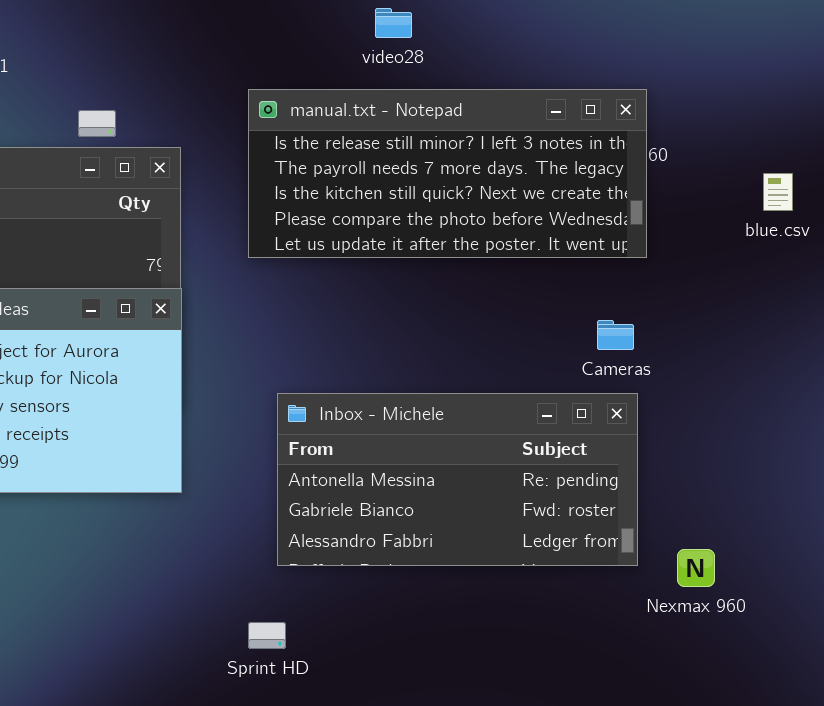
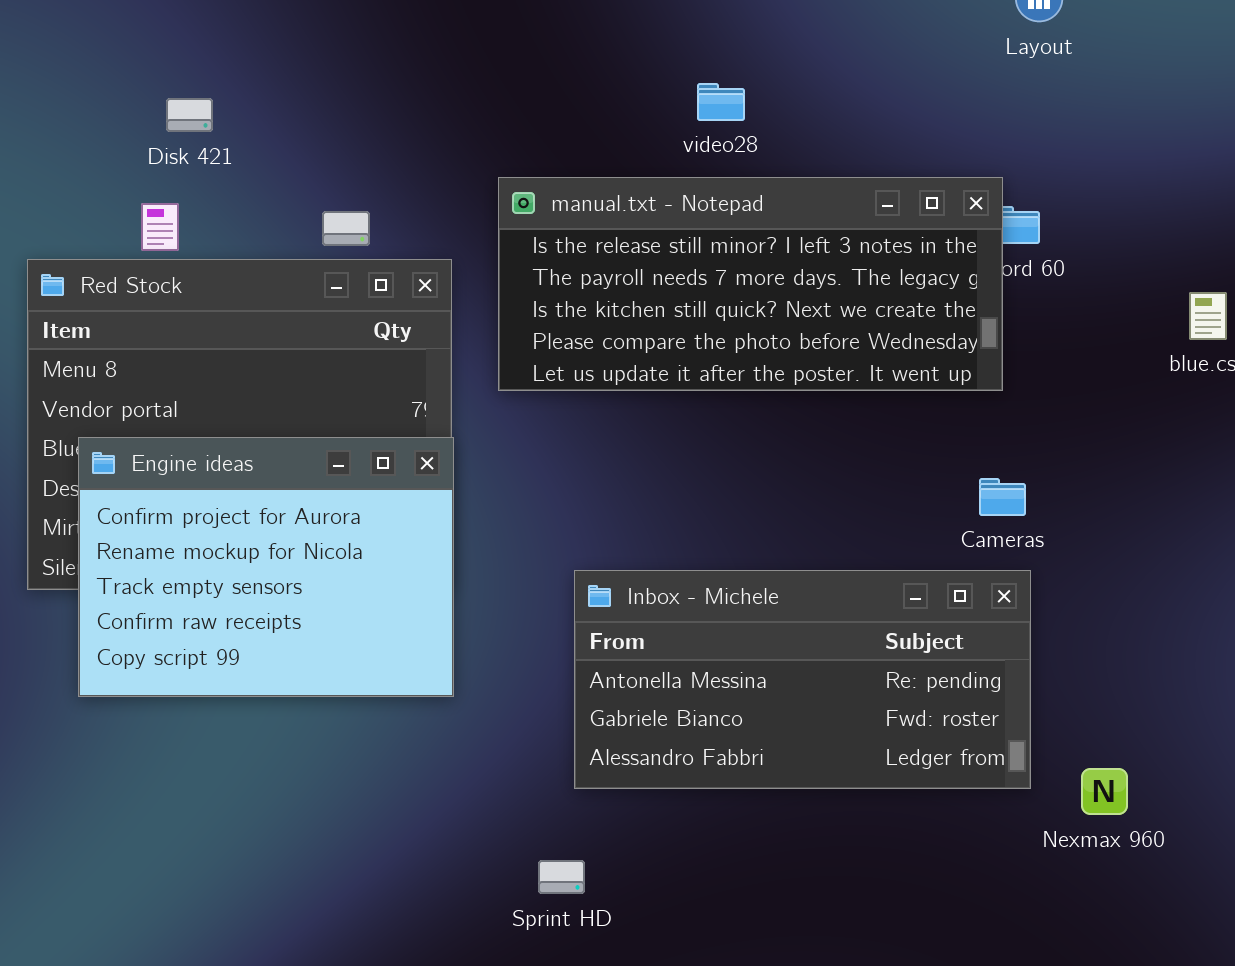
manual.txt - Notepad: [248,89,647,258] -> [498,177,1003,391], moved

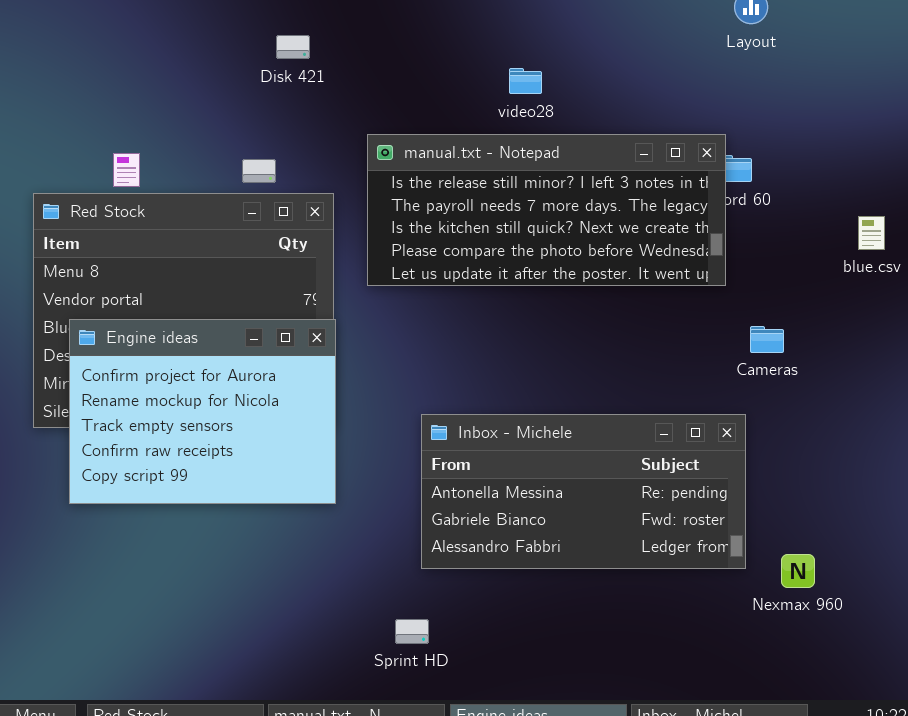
Disk 421: [166,98,213,132] -> [276,35,310,59], moved
Cameras: [979,478,1026,516] -> [750,326,784,353], moved

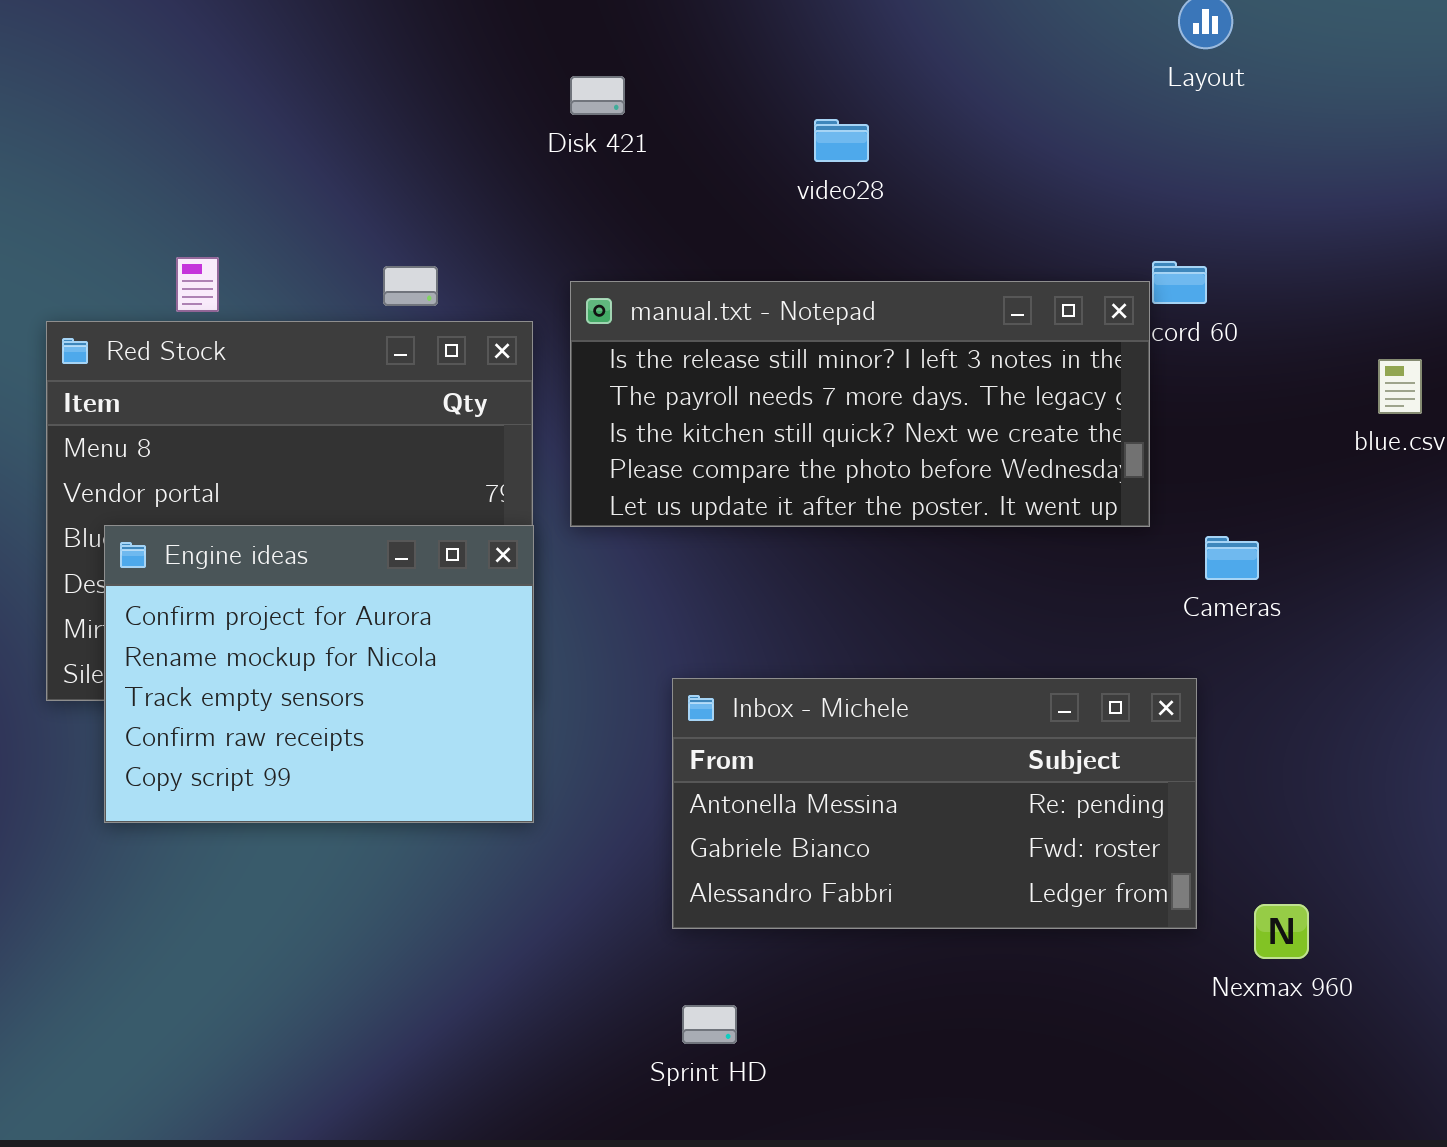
Disk 421: [276,35,310,59] -> [570,76,625,115], moved
manual.txt - Notepad: [367,134,726,286] -> [570,281,1150,527], moved
Sprint HD: [395,619,429,644] -> [682,1005,737,1044], moved

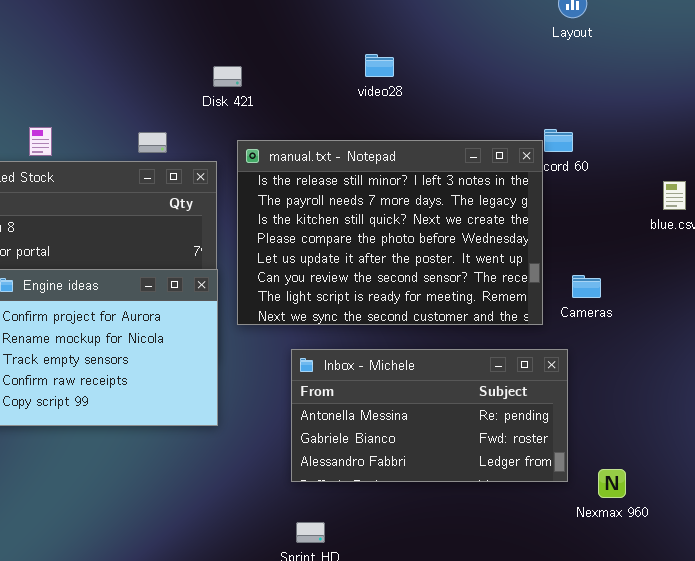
Disk 421: [570,76,625,115] -> [213,66,242,87], moved
manual.txt - Notepad: [570,281,1150,527] -> [237,140,543,325], resized

